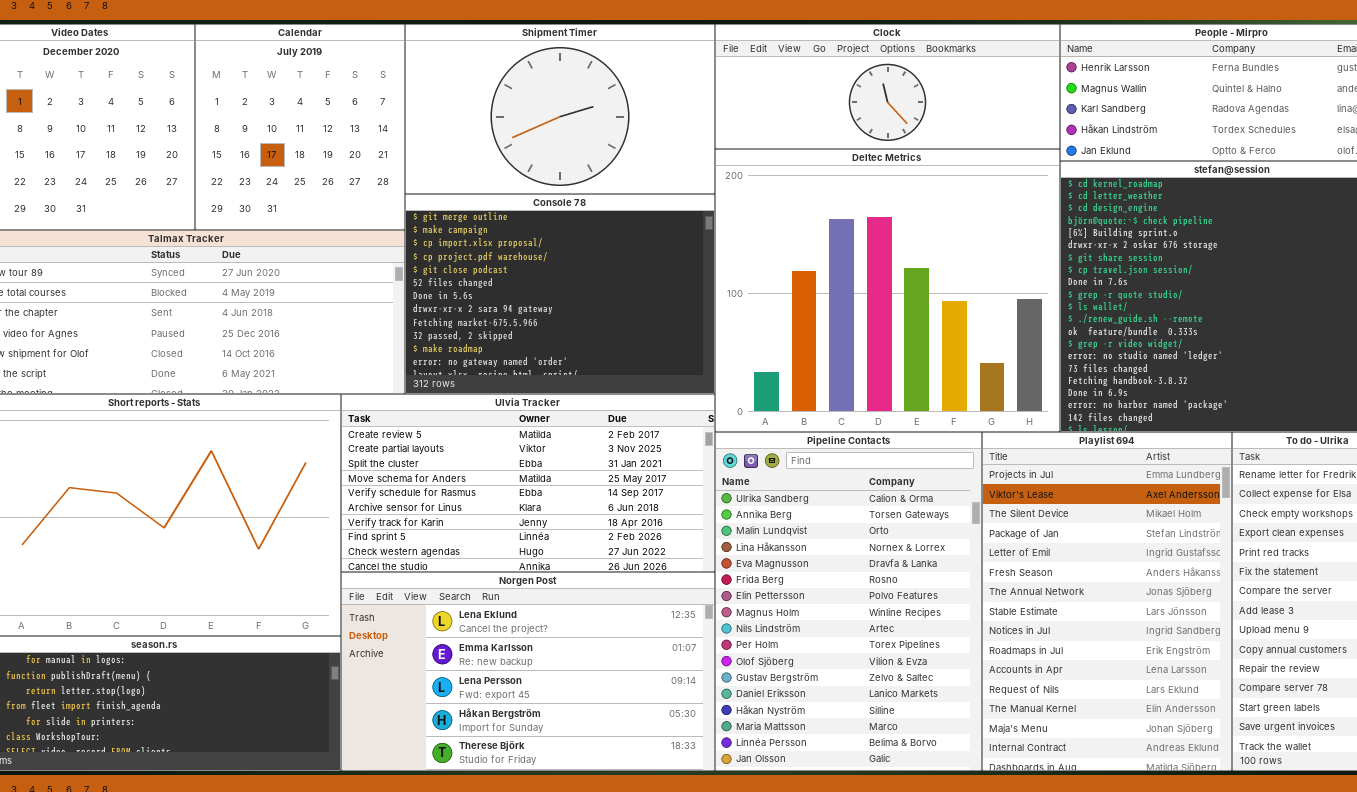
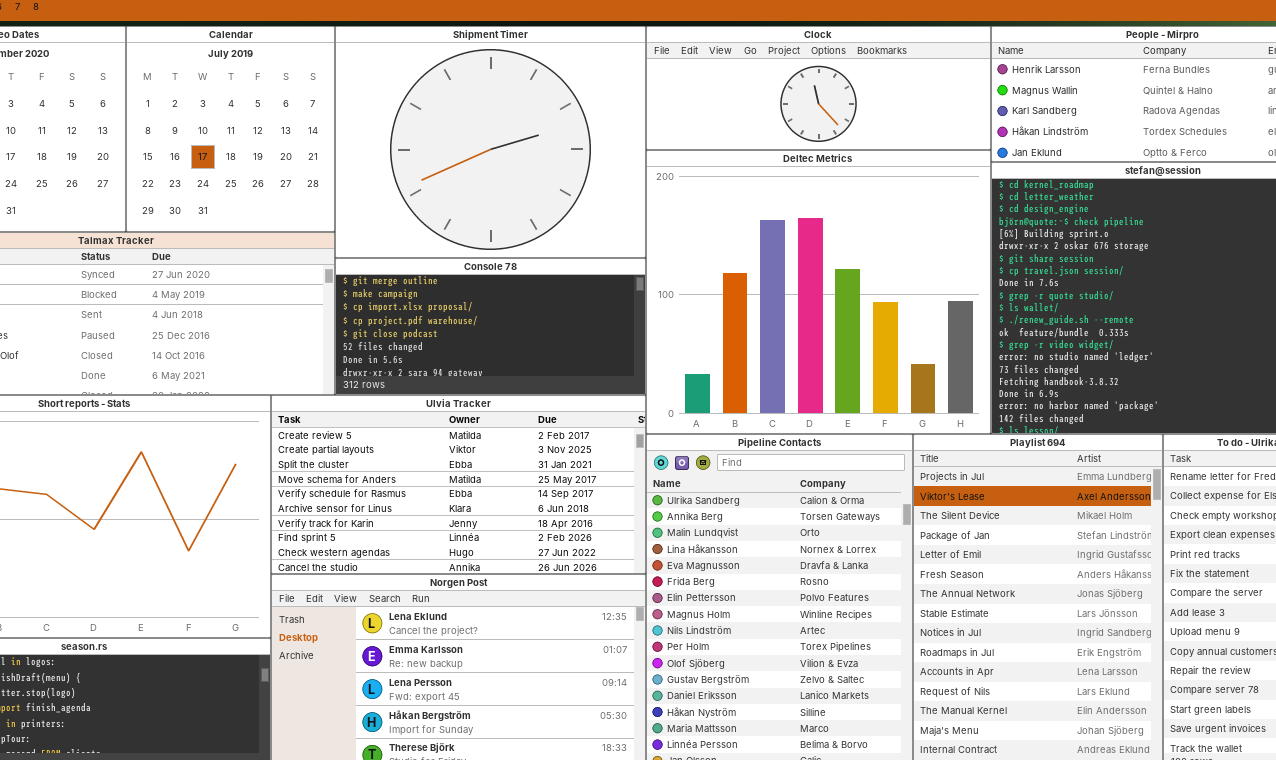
Shipment Timer: [405,24,715,194] -> [335,26,646,258], resized
Console 78: [405,194,715,394] -> [335,258,646,395], resized

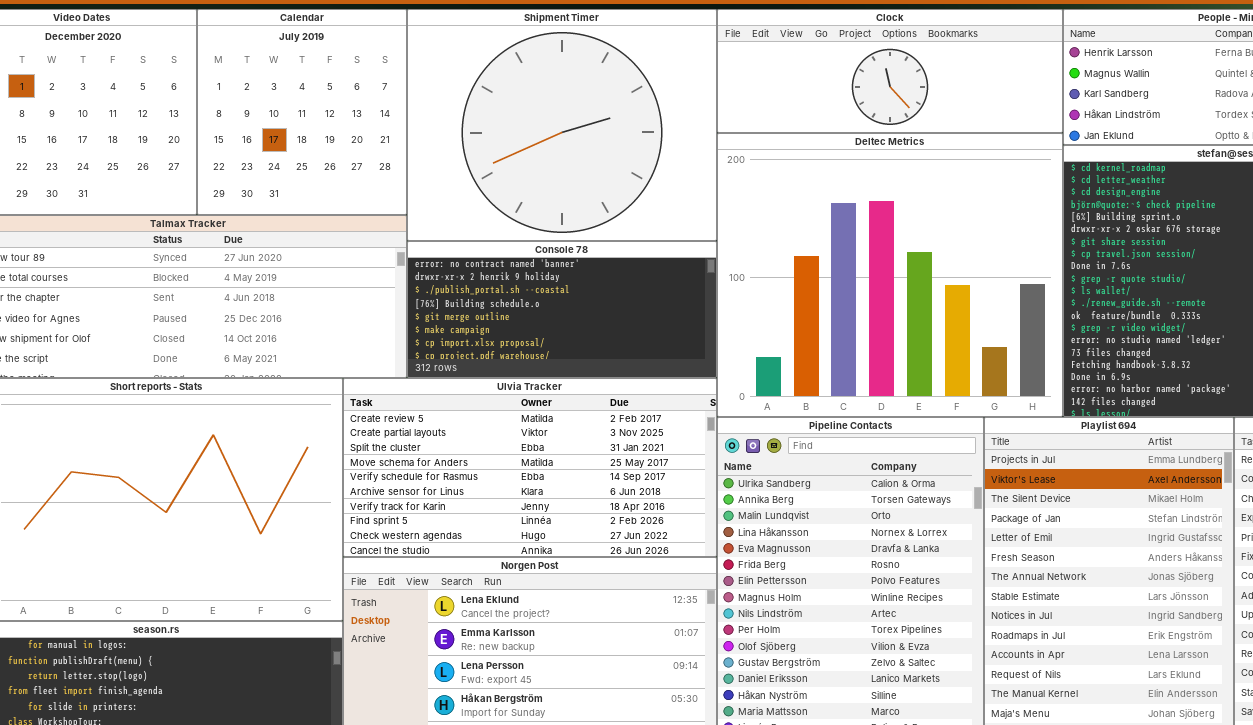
Console 78: [335,258,646,395] -> [407,241,717,378], scrolled up 4 rows

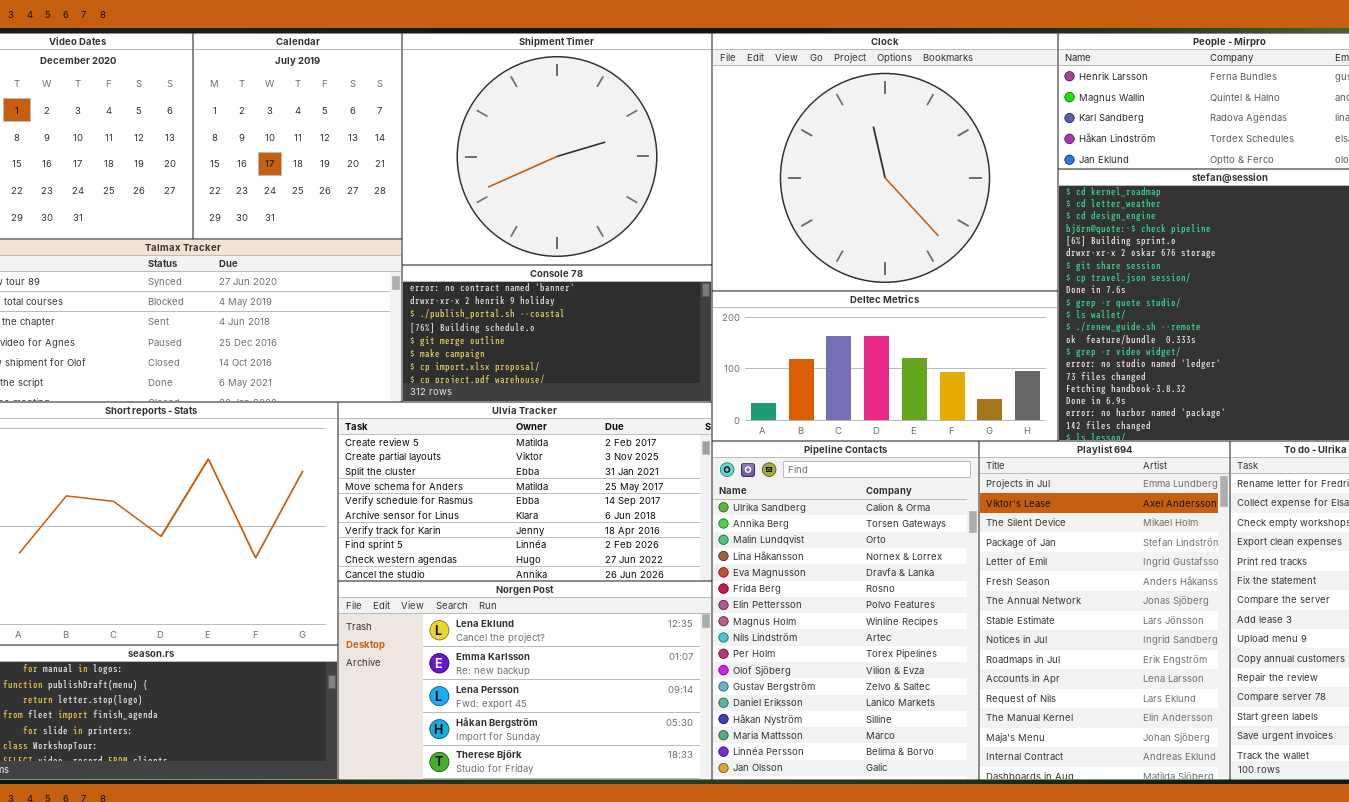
Clock: [717,9,1063,133] -> [712,33,1058,291], resized
Deltec Metrics: [717,133,1063,417] -> [712,291,1058,441], resized

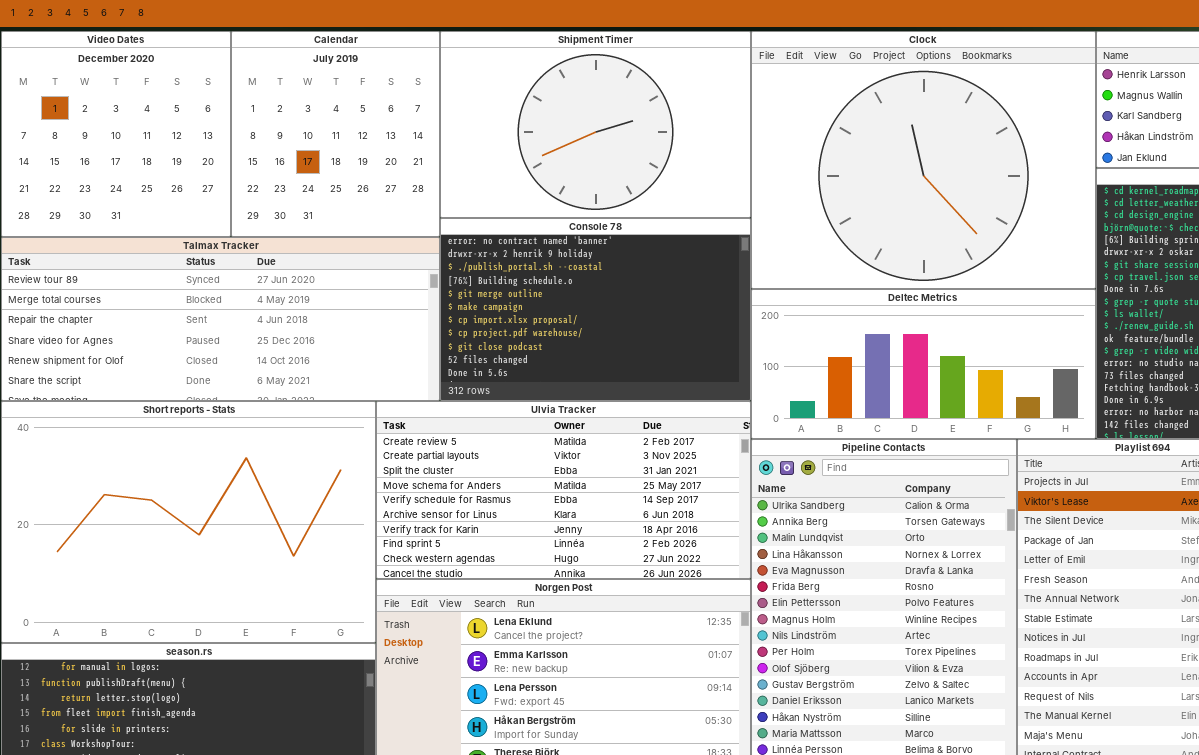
Shipment Timer: [402,33,712,265] -> [440,31,751,218], resized
Console 78: [402,265,712,402] -> [440,218,751,401], resized

